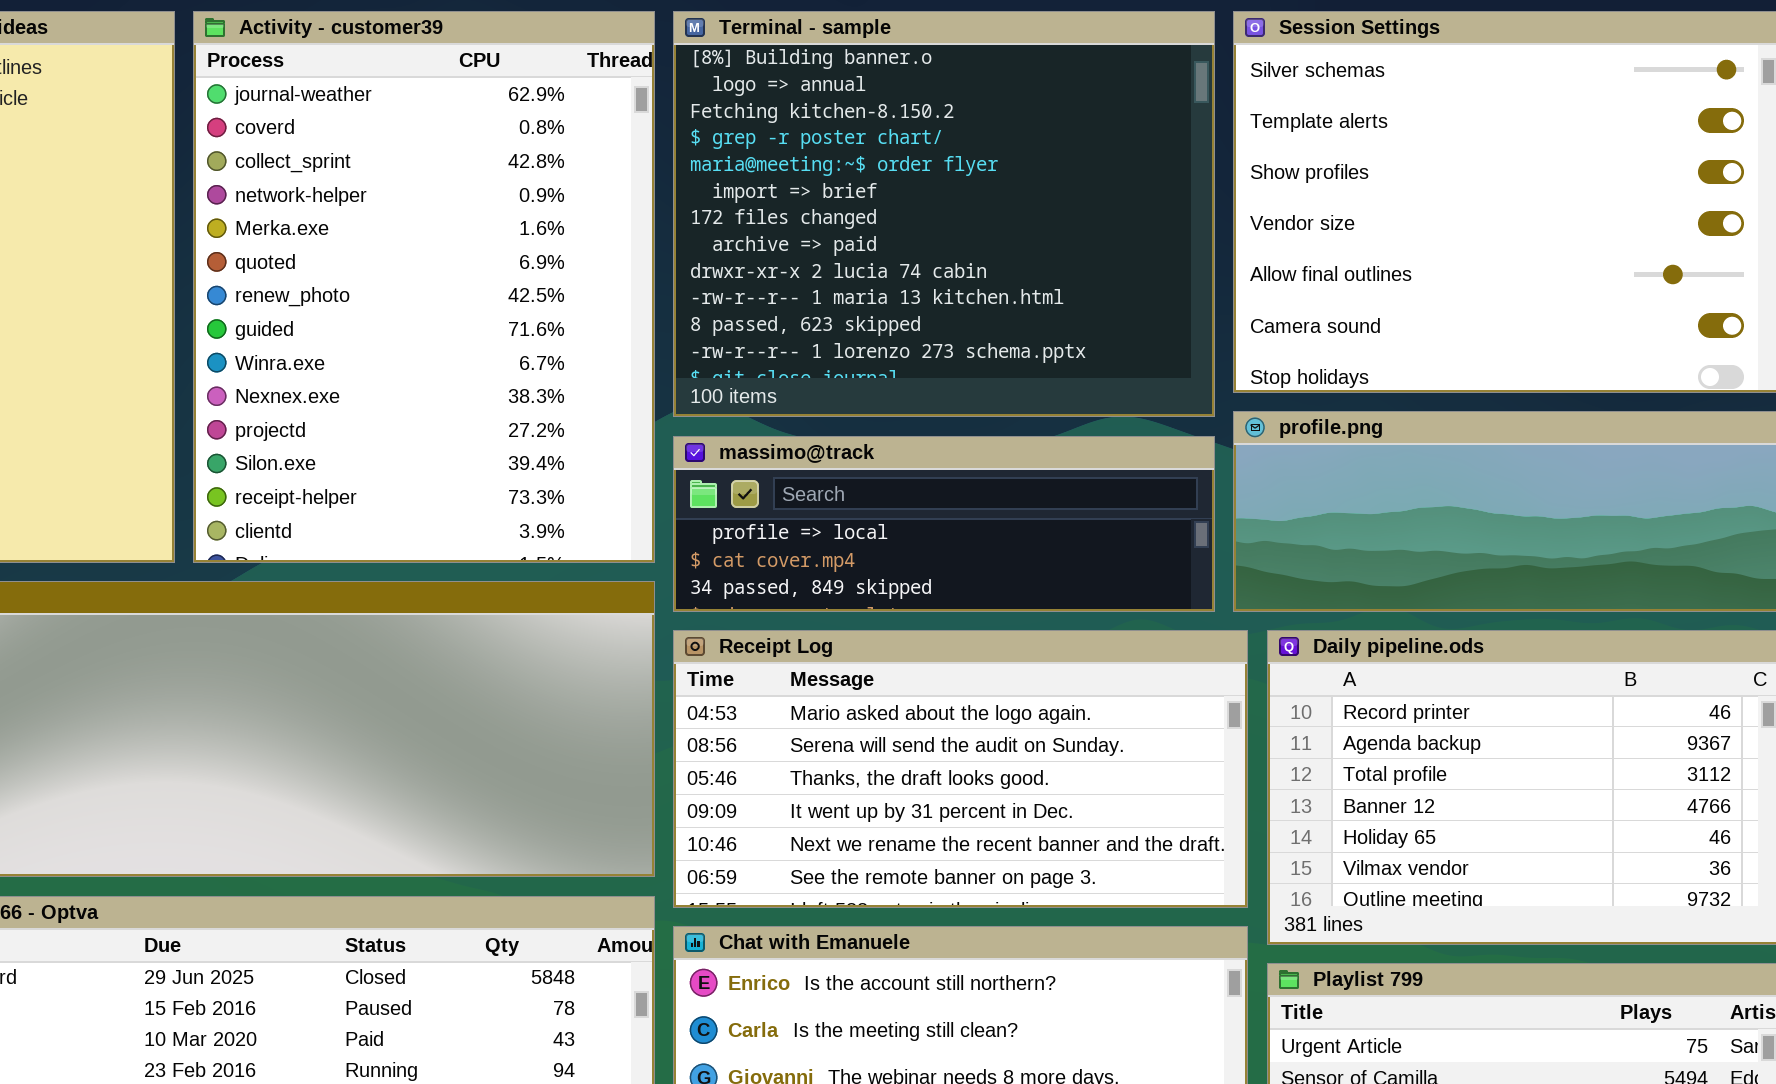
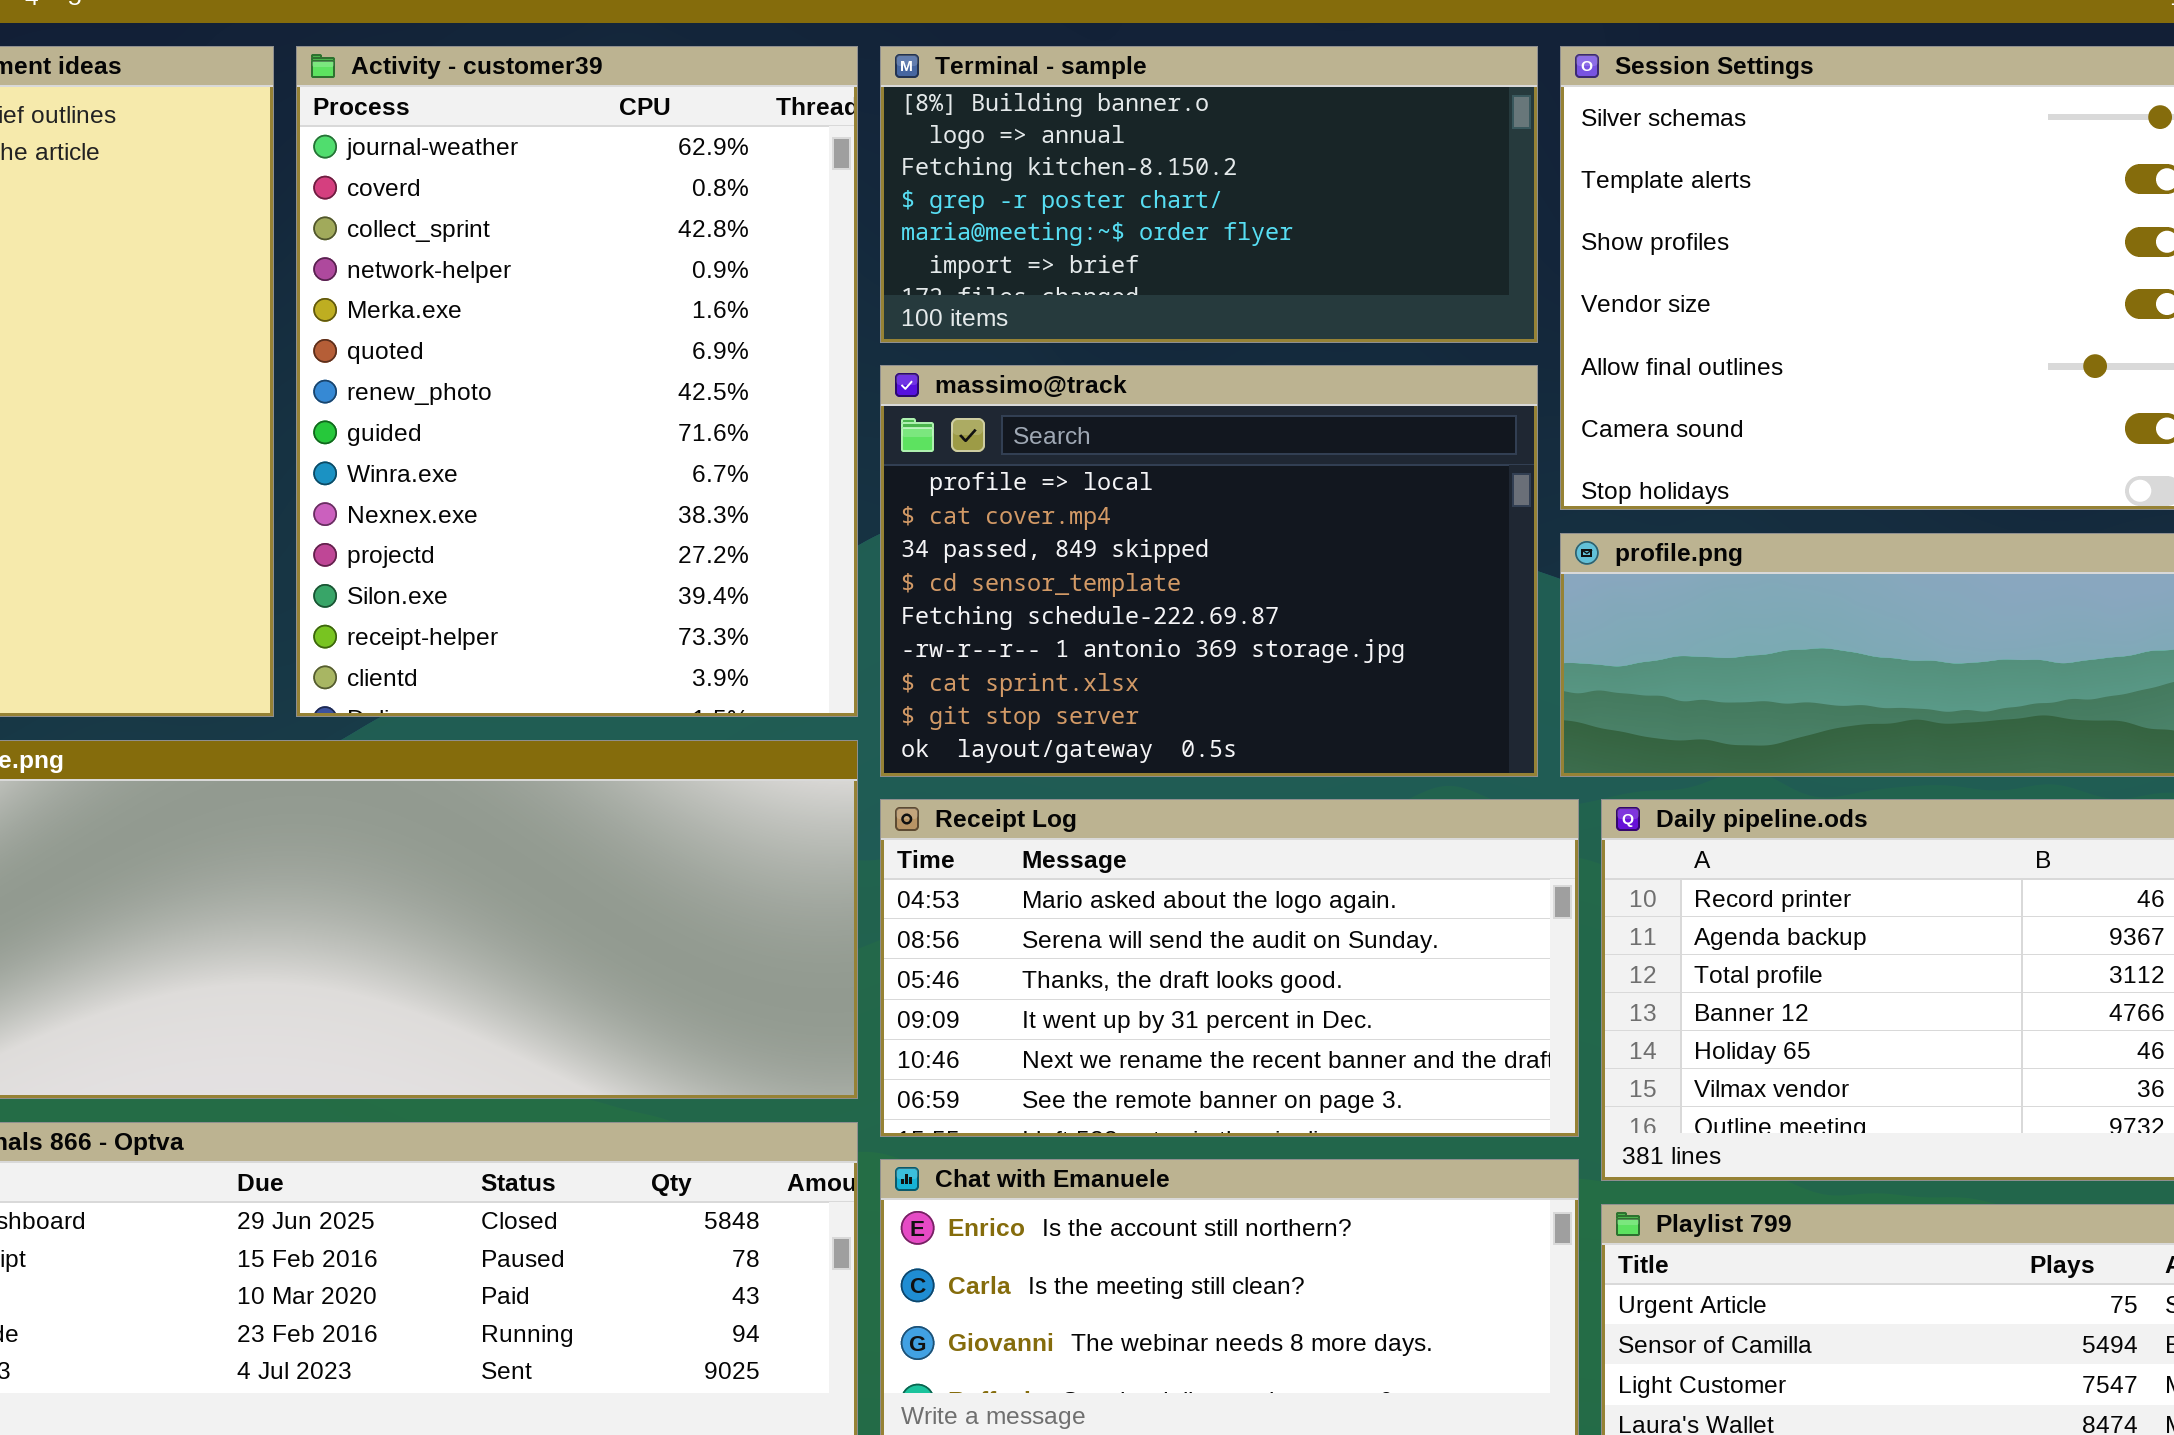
Terminal - sample: [673,11,1215,417] -> [880,46,1538,343], resized
massimo@track: [673,436,1215,612] -> [880,365,1538,777], resized

